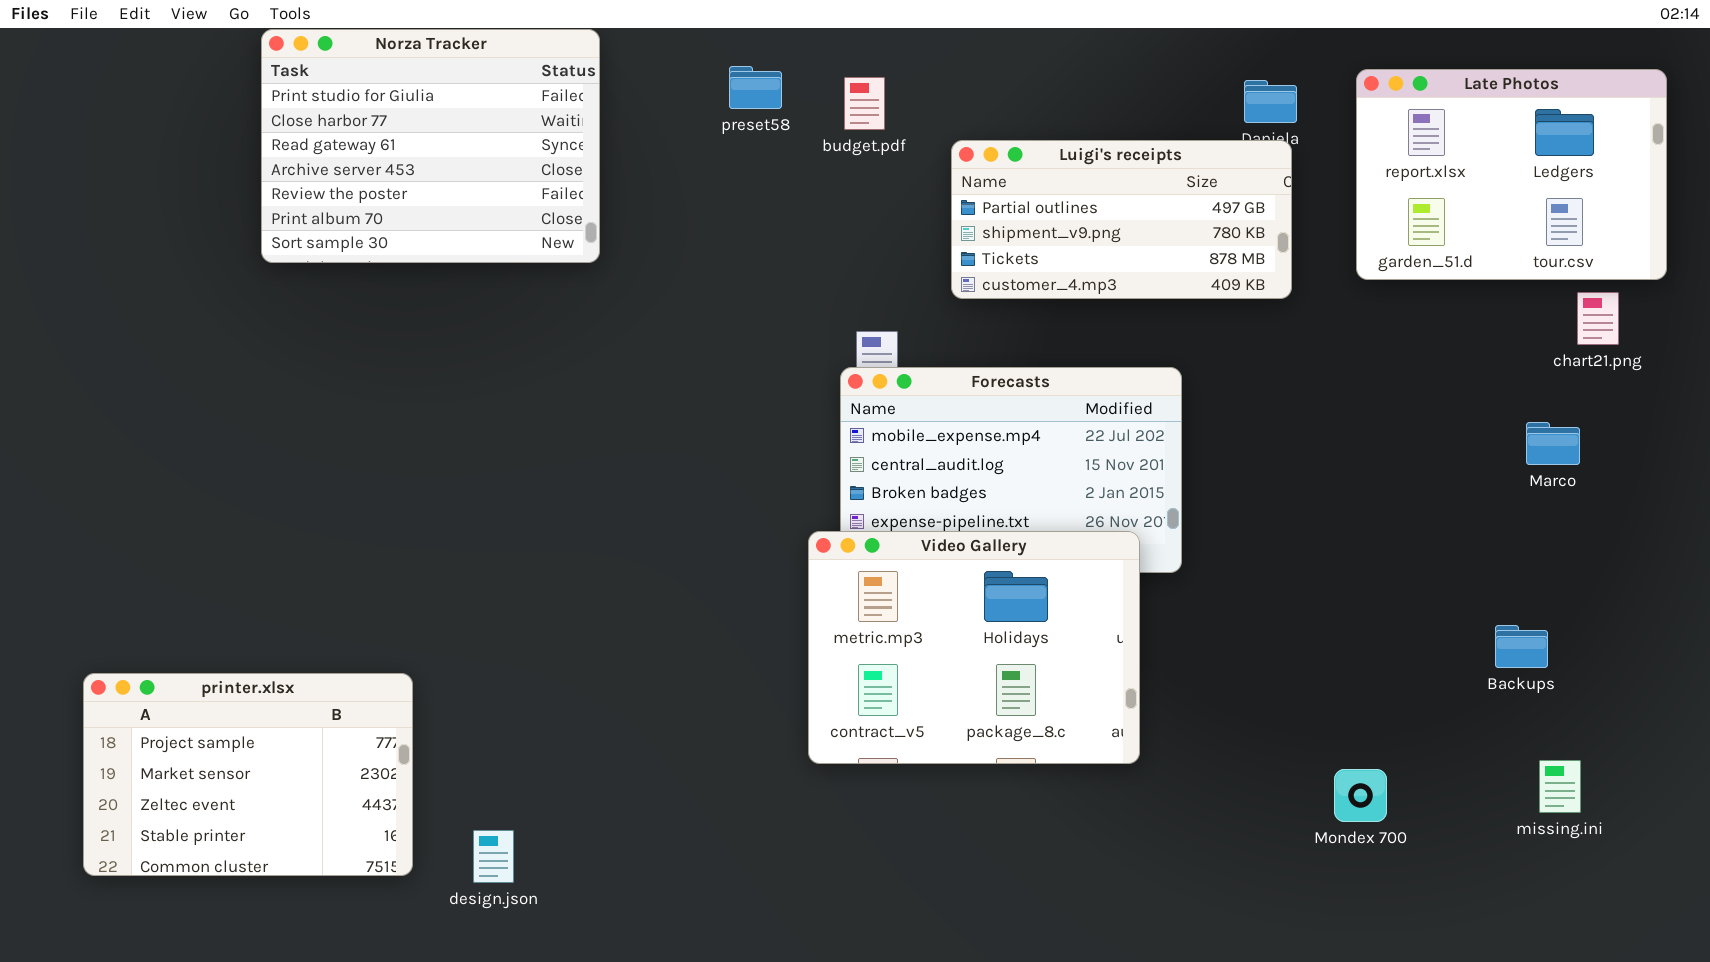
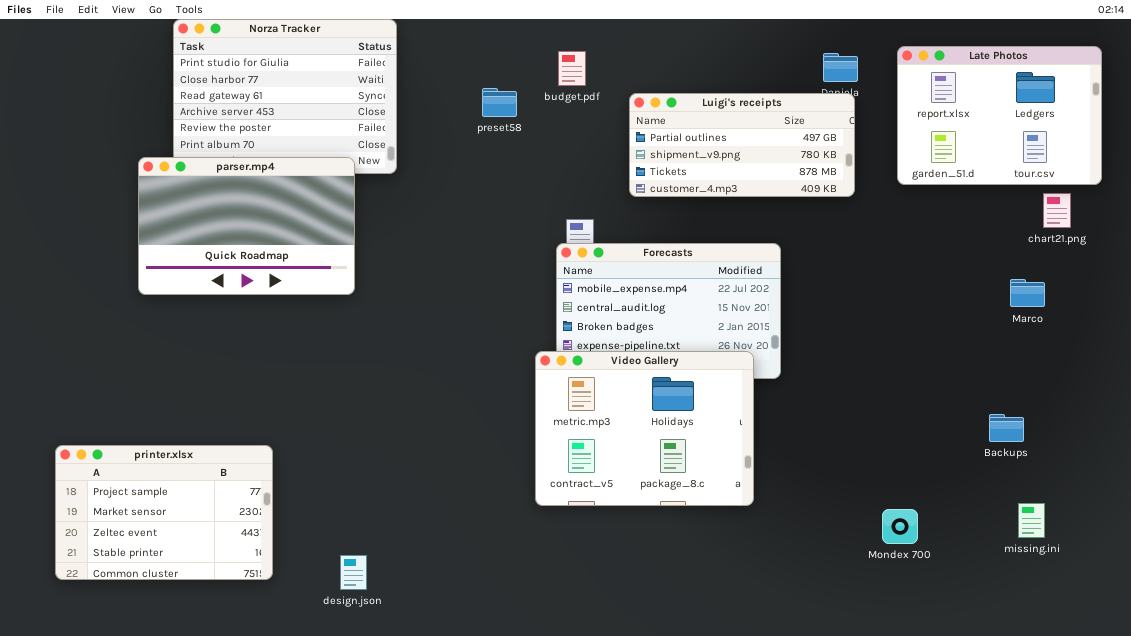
preset58: [729,66,782,109] -> [482,88,517,117], moved
parser.mp4: none -> [138,157,355,295], opened
design.json: [473,830,514,883] -> [340,555,367,590], moved

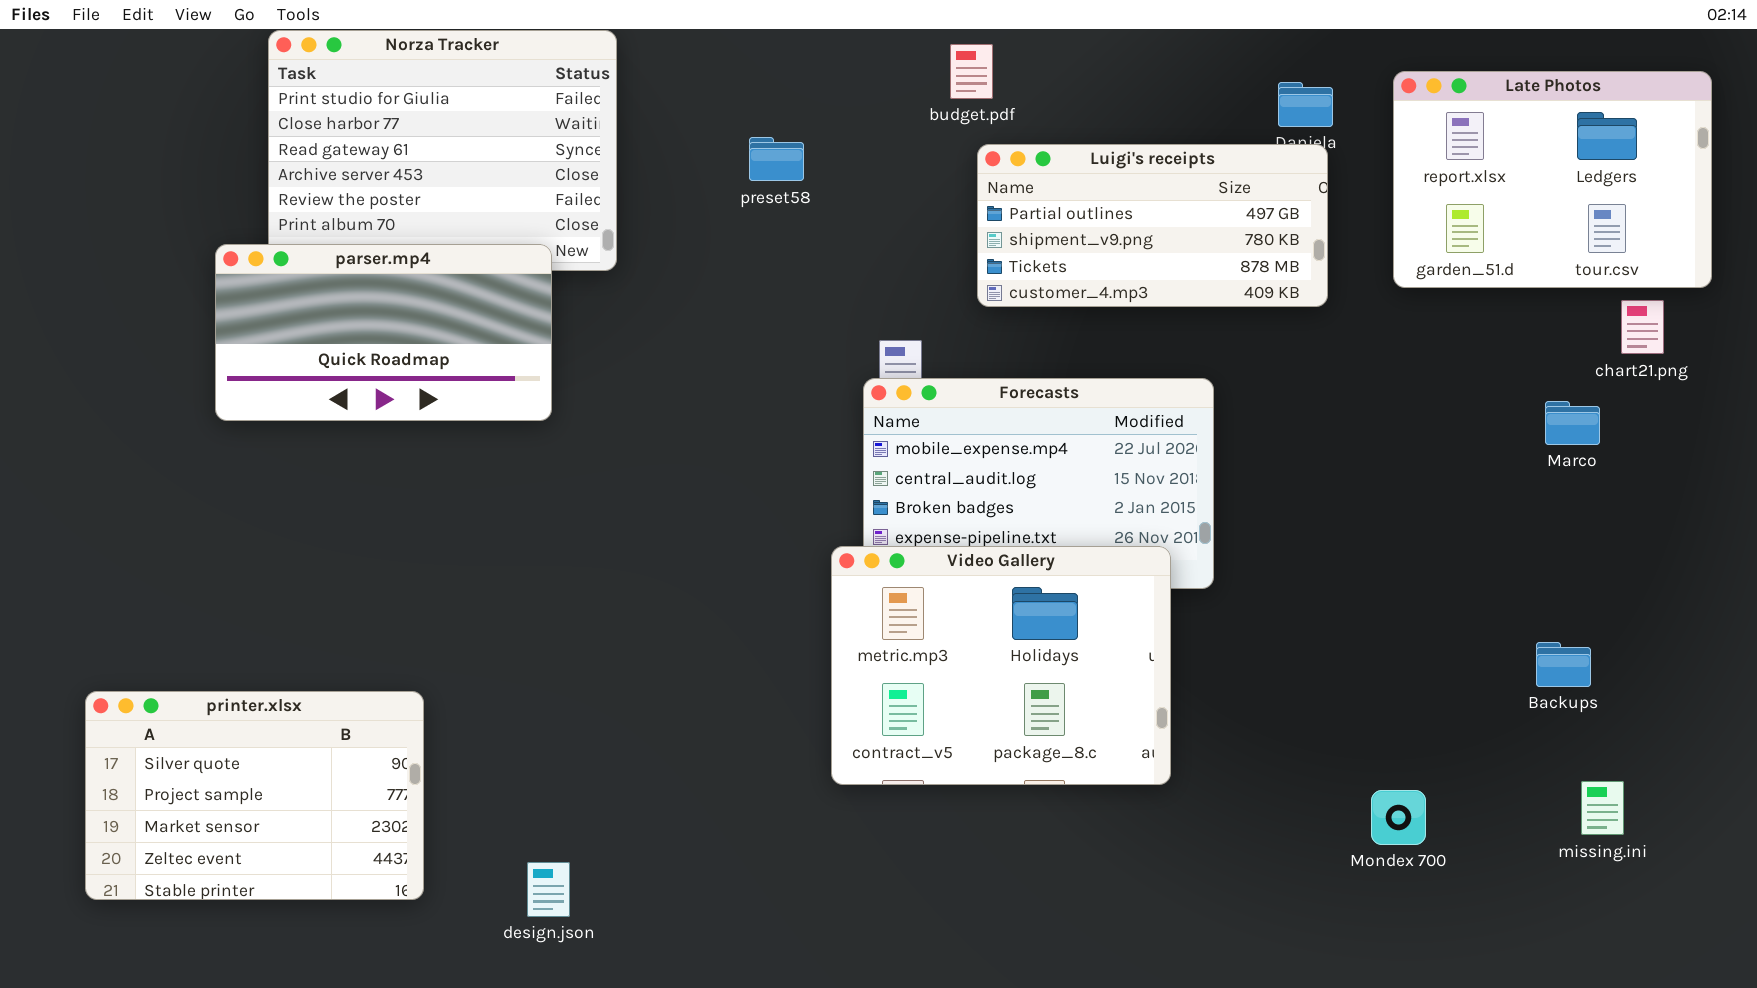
budget.pdf: [558,51,586,86] -> [950,44,993,99], moved
parser.mp4: [138,157,355,295] -> [215,244,552,421], resized
Marco: [1010,279,1045,307] -> [1545,401,1600,445], moved
printer.xlsx: [55,445,273,580] -> [85,691,424,900], scrolled up 1 row

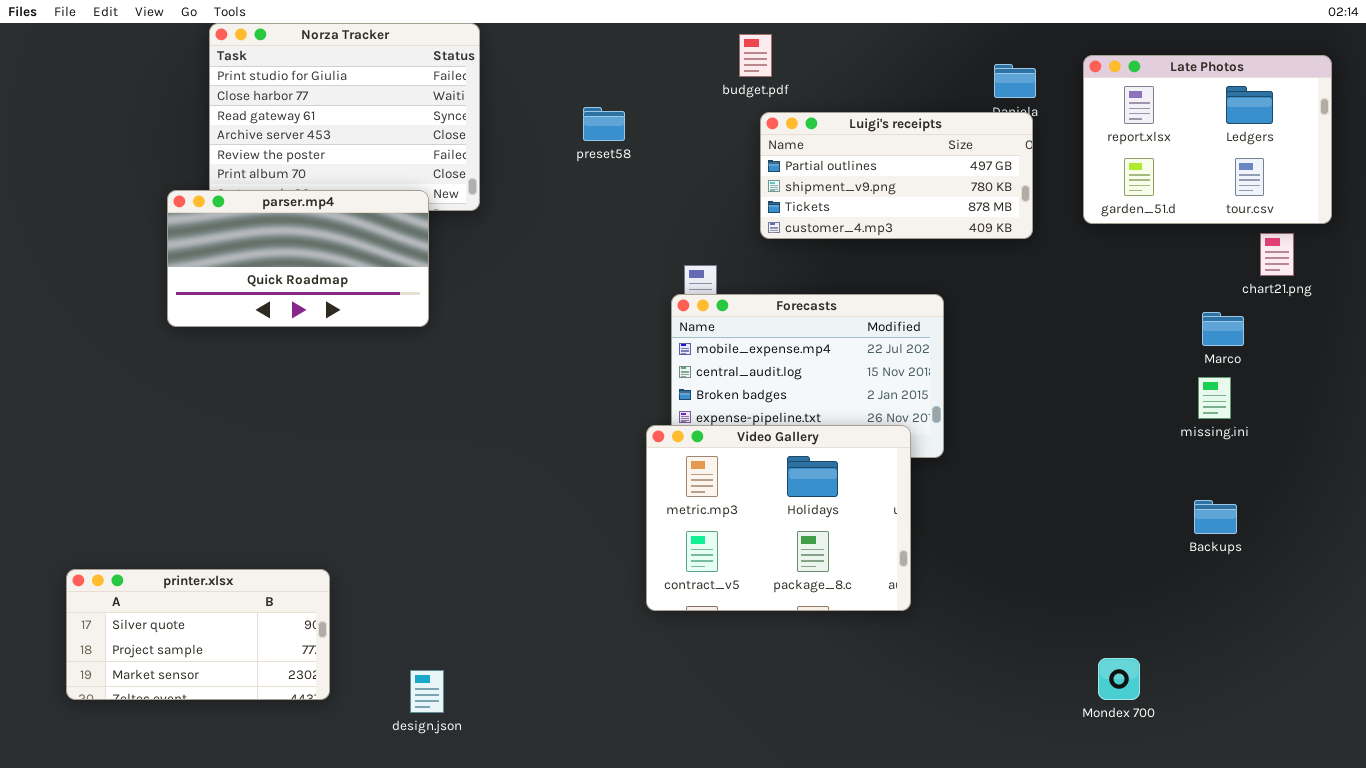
printer.xlsx: [85,691,424,900] -> [66,569,330,700], resized
missing.ini: [1581,781,1624,835] -> [1198,377,1231,419], moved
Mondex 700: [1371,790,1426,845] -> [1098,658,1140,700], moved

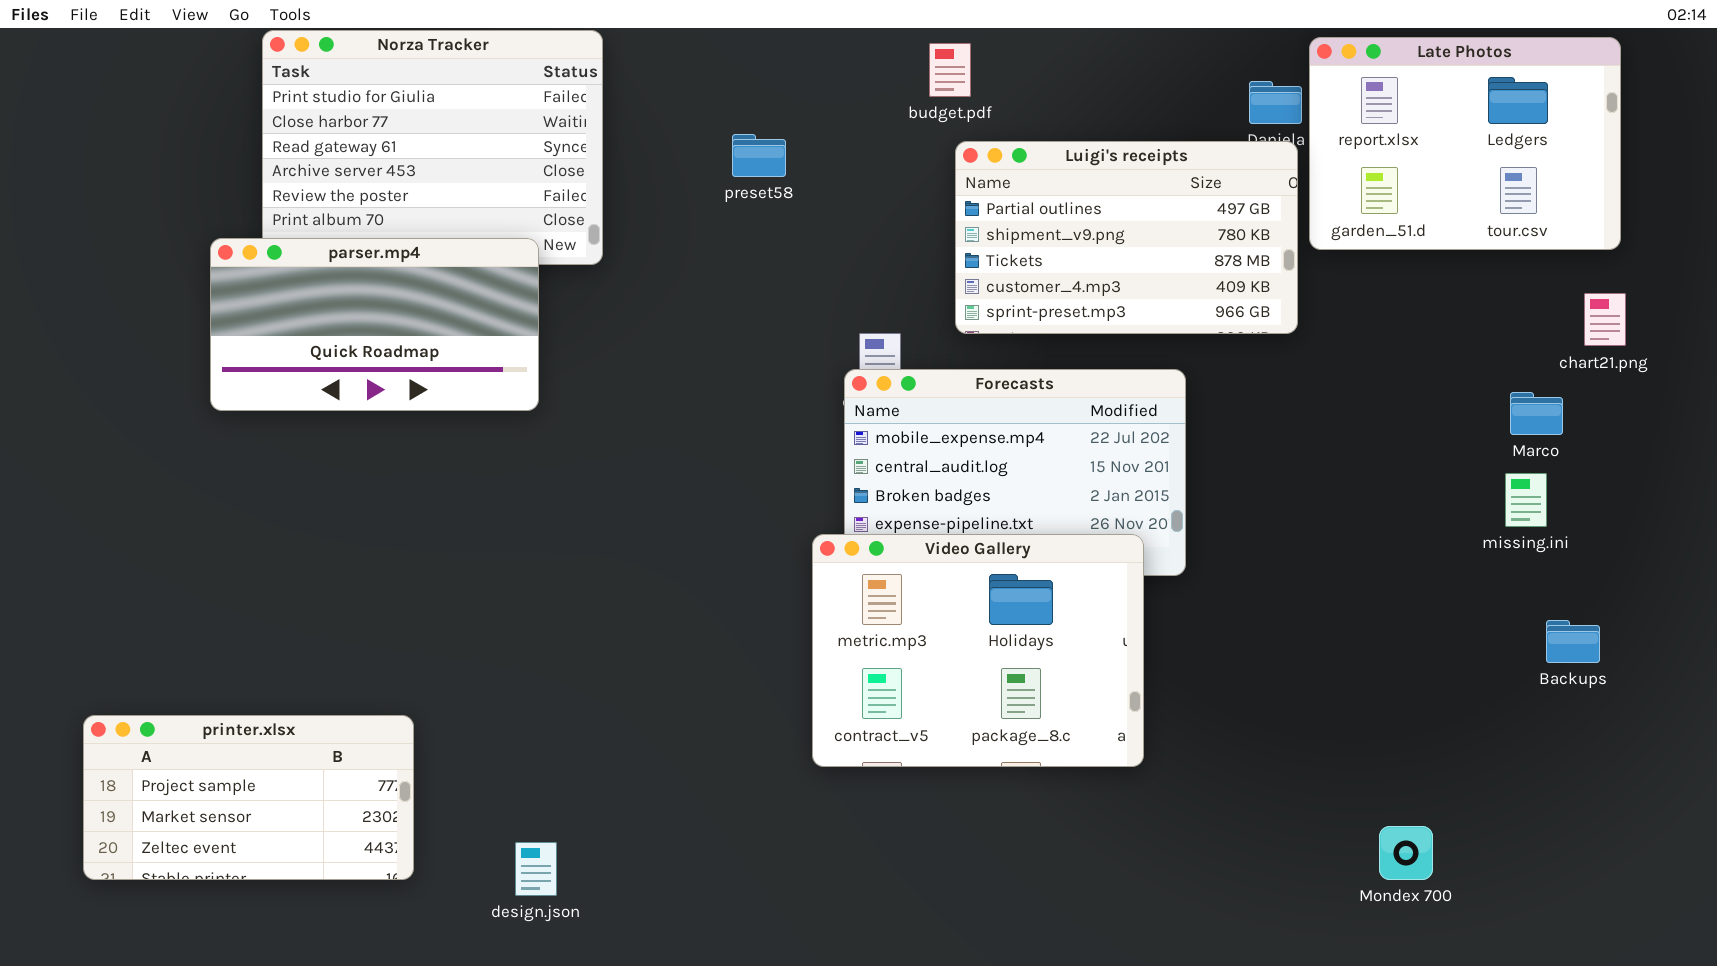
Late Photos: [1083,55,1332,224] -> [1309,37,1621,250], moved
Luigi's receipts: [760,112,1033,239] -> [955,141,1298,334], resized
Backups: [1194,500,1237,534] -> [1546,620,1600,663], moved
printer.xlsx: [66,569,330,700] -> [83,715,414,880], scrolled down 1 row

